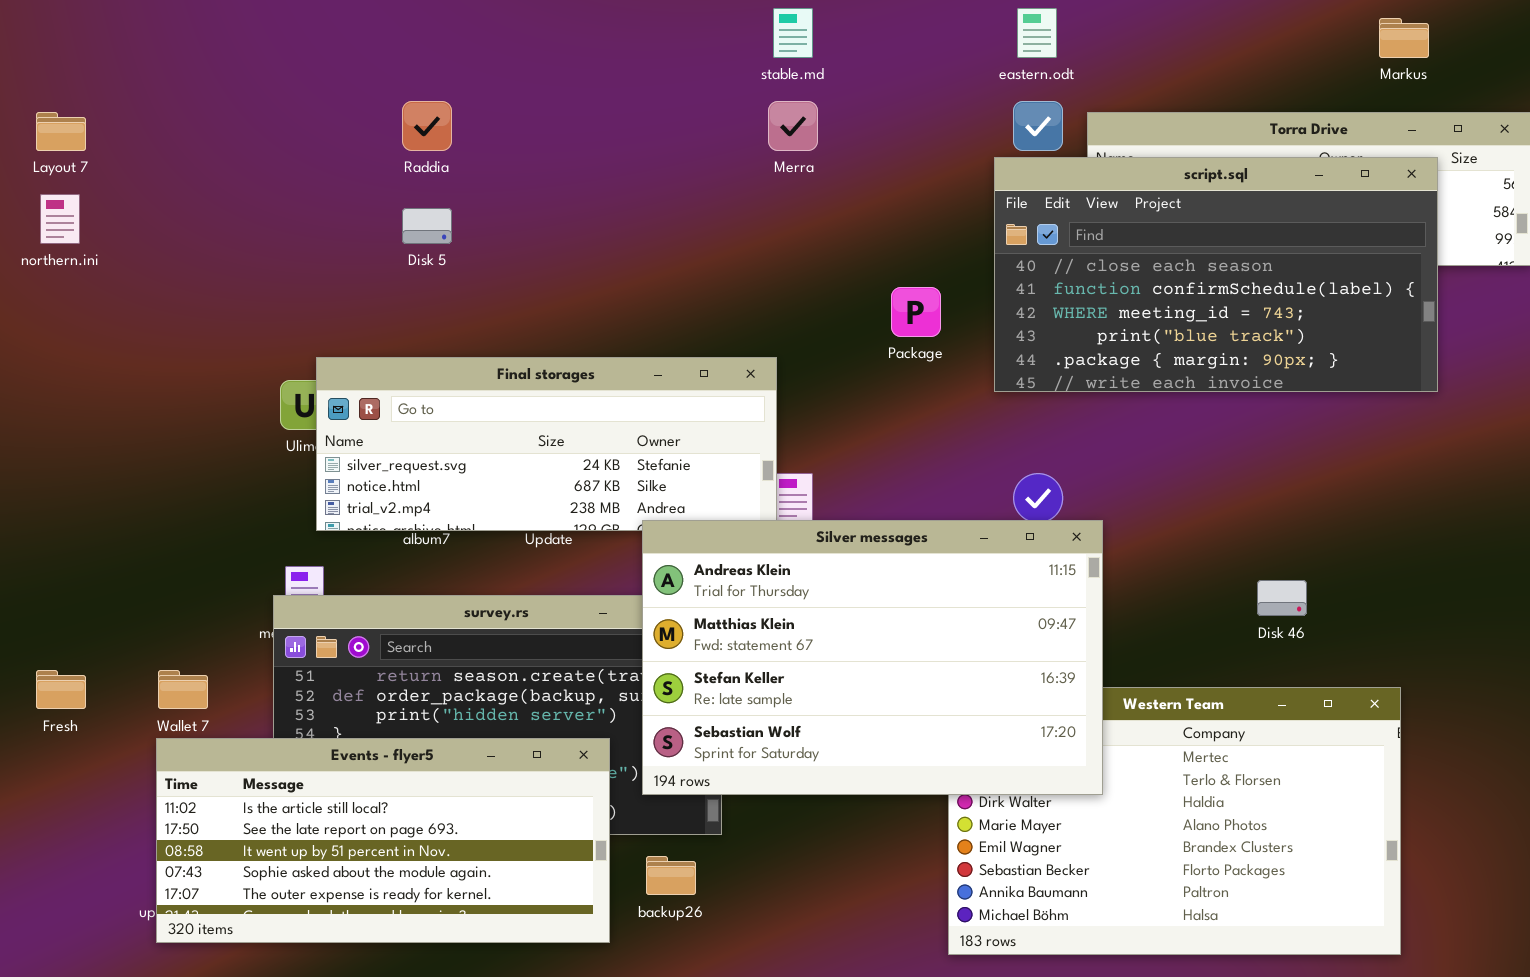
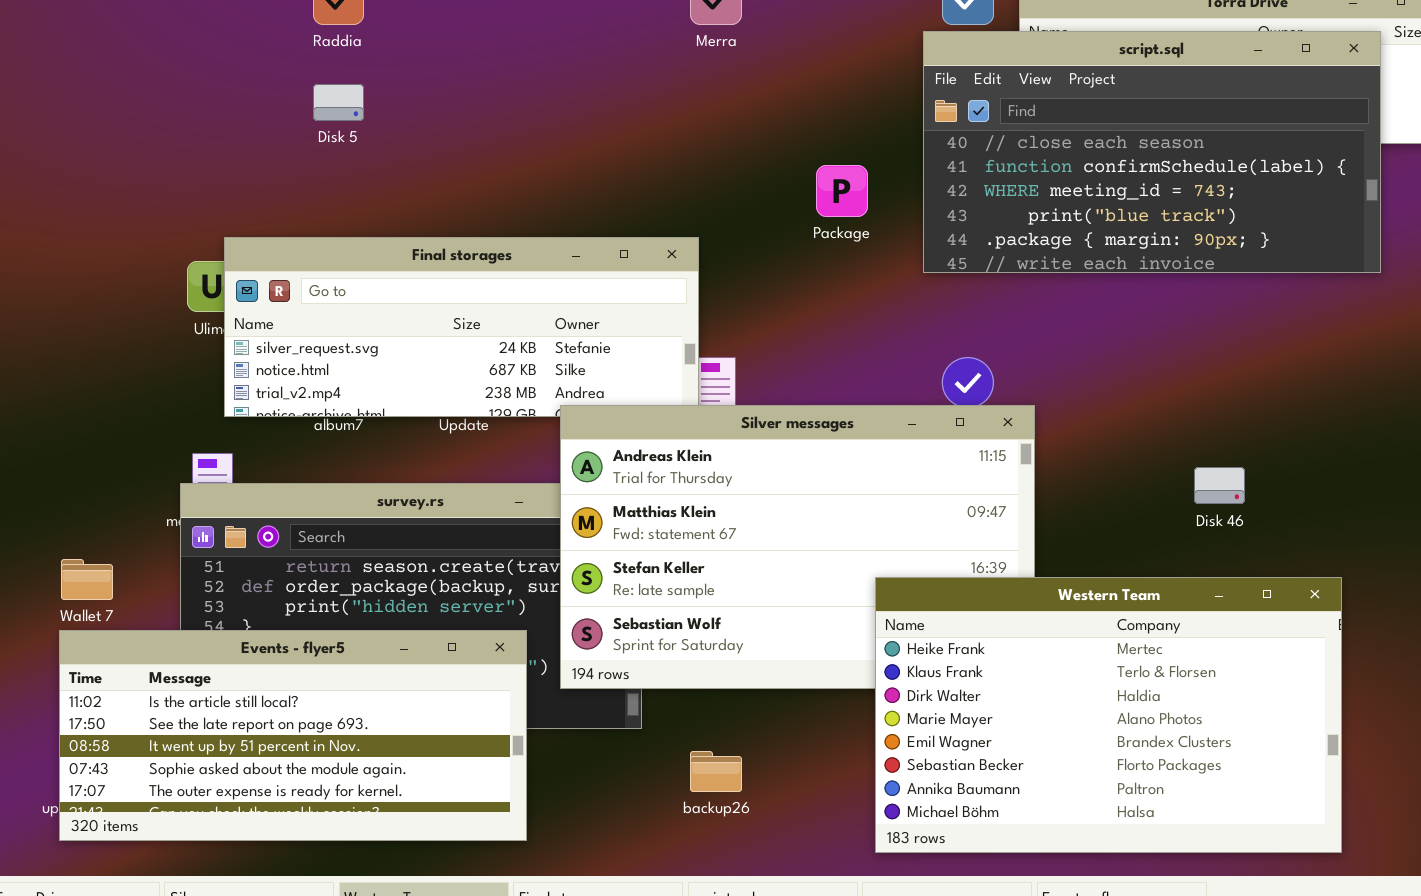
Western Team: [948,687,1401,955] -> [875,577,1342,853], raised
backup26: [646,856,696,895] -> [690,751,742,792], moved

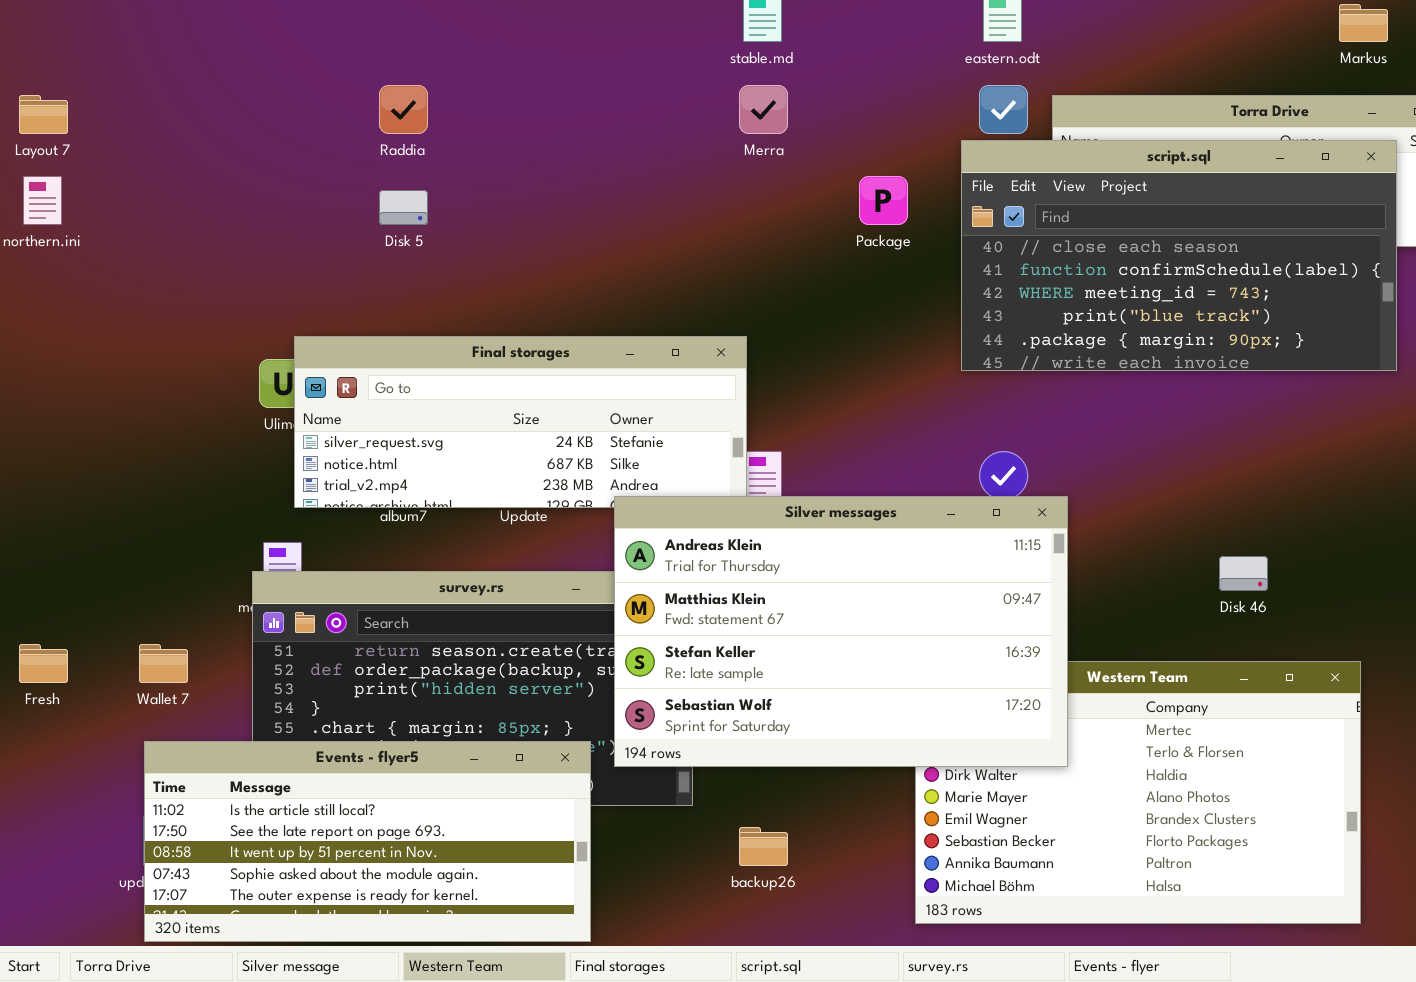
Package: [816,165,868,217] -> [859,176,908,225], moved
Silver messages: [560,405,1035,689] -> [614,496,1068,767], raised
Events - flyer5: [59,630,527,841] -> [144,741,591,942], moved

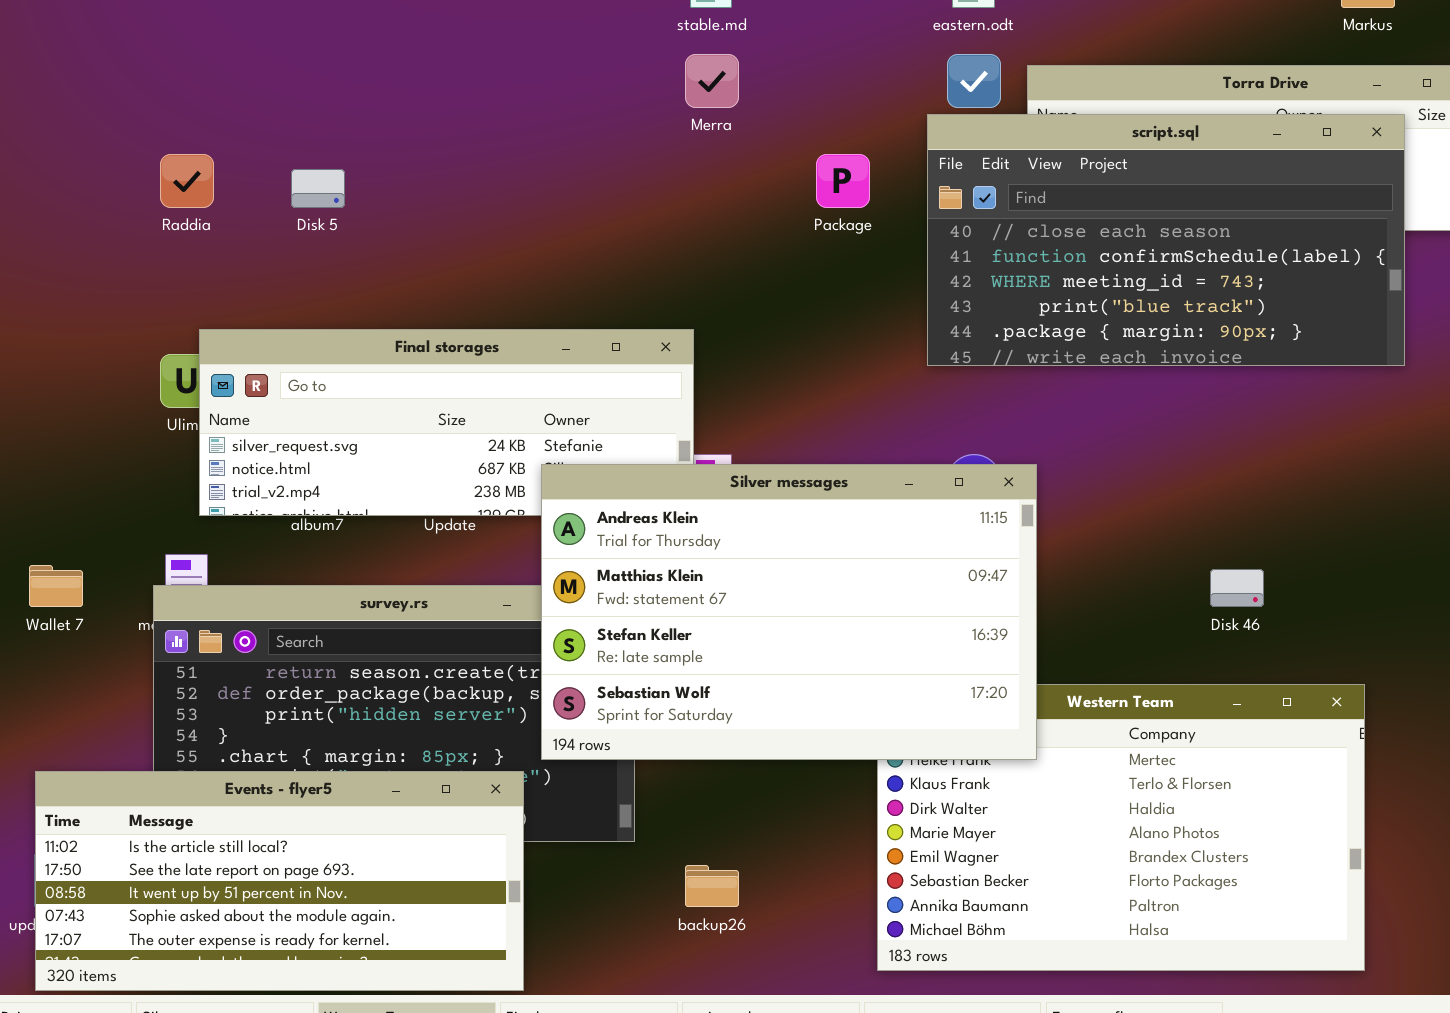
Raddia: [379,85,428,134] -> [160,154,214,208], moved
Silver messages: [614,496,1068,767] -> [541,464,1037,760], moved
Wallet 7: [139,644,188,683] -> [29,565,83,607], moved

